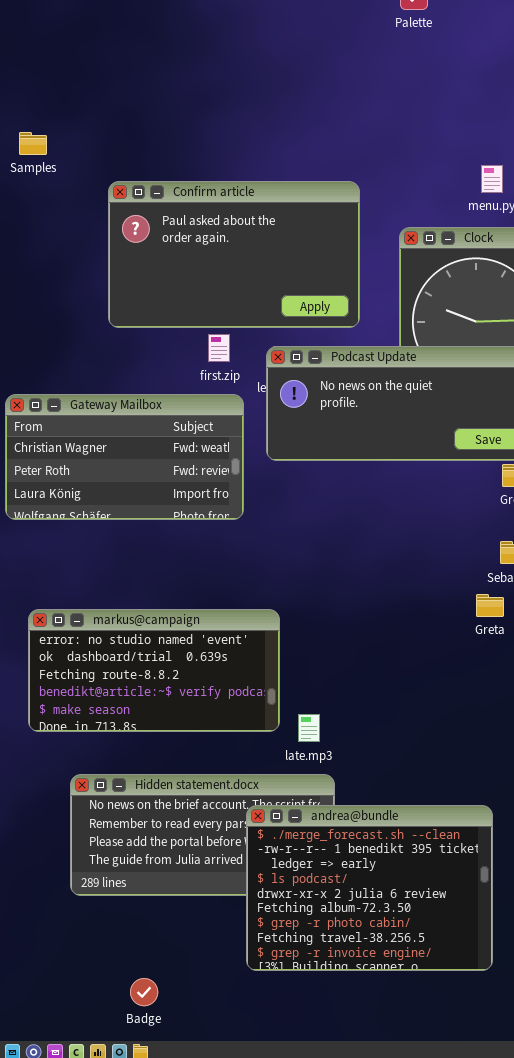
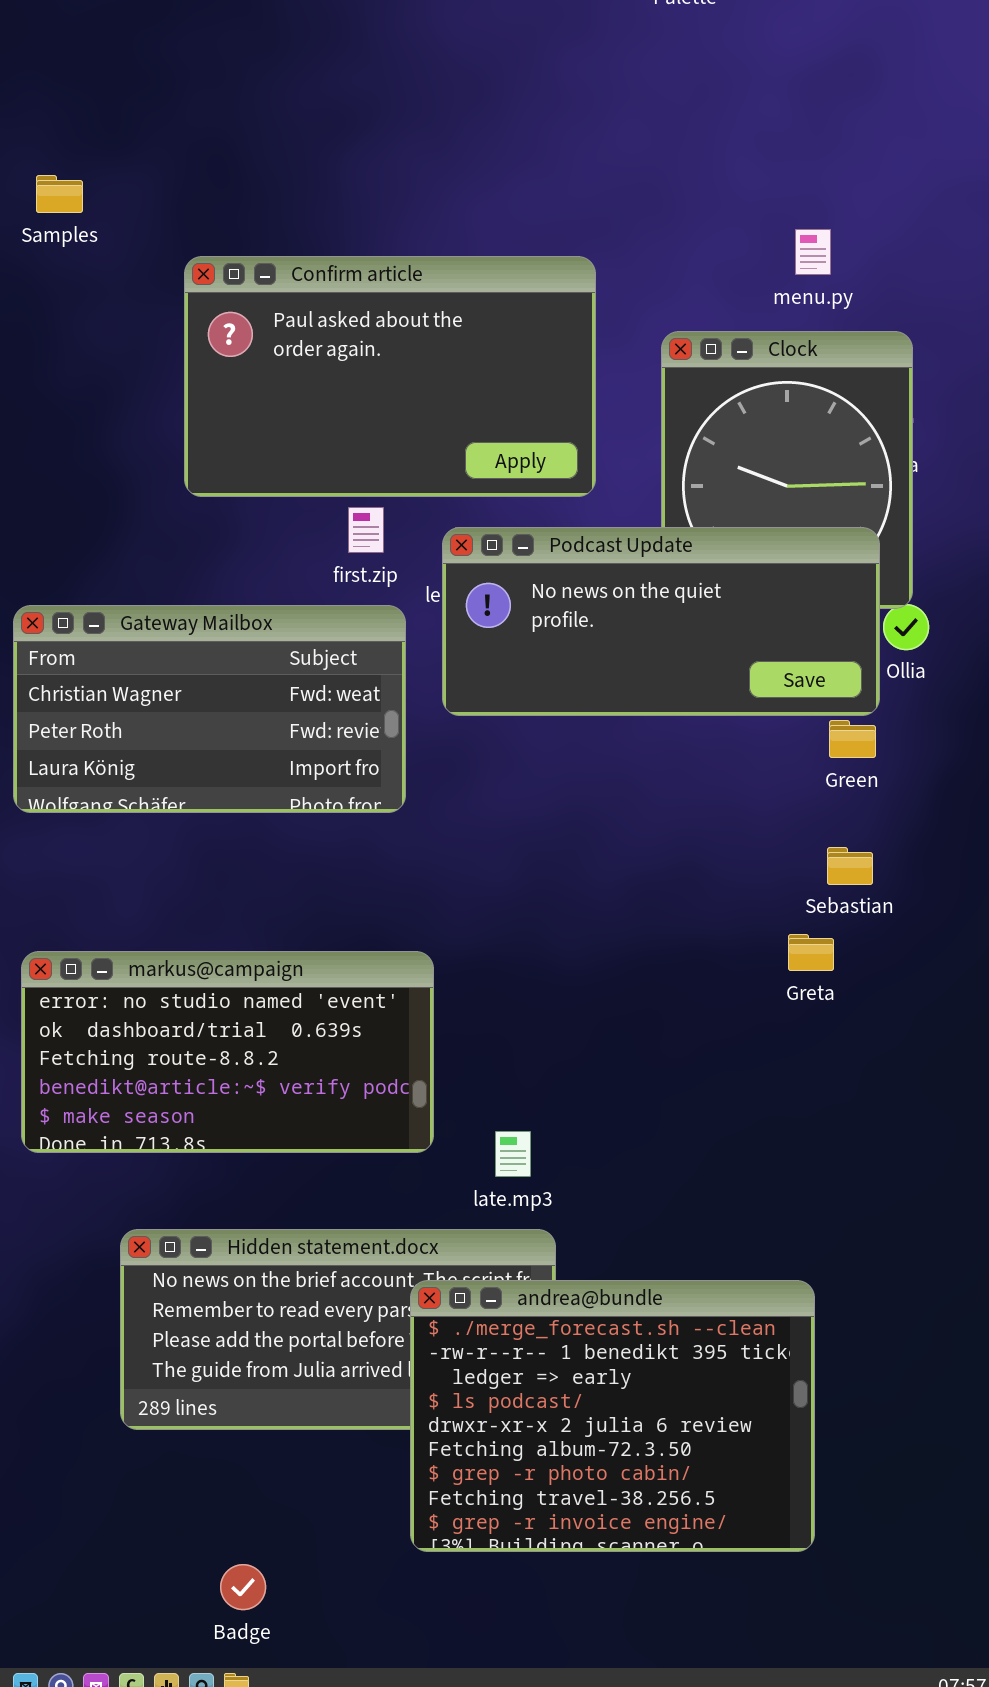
markus@campaign: [28,609,280,732] -> [21,951,434,1153], moved

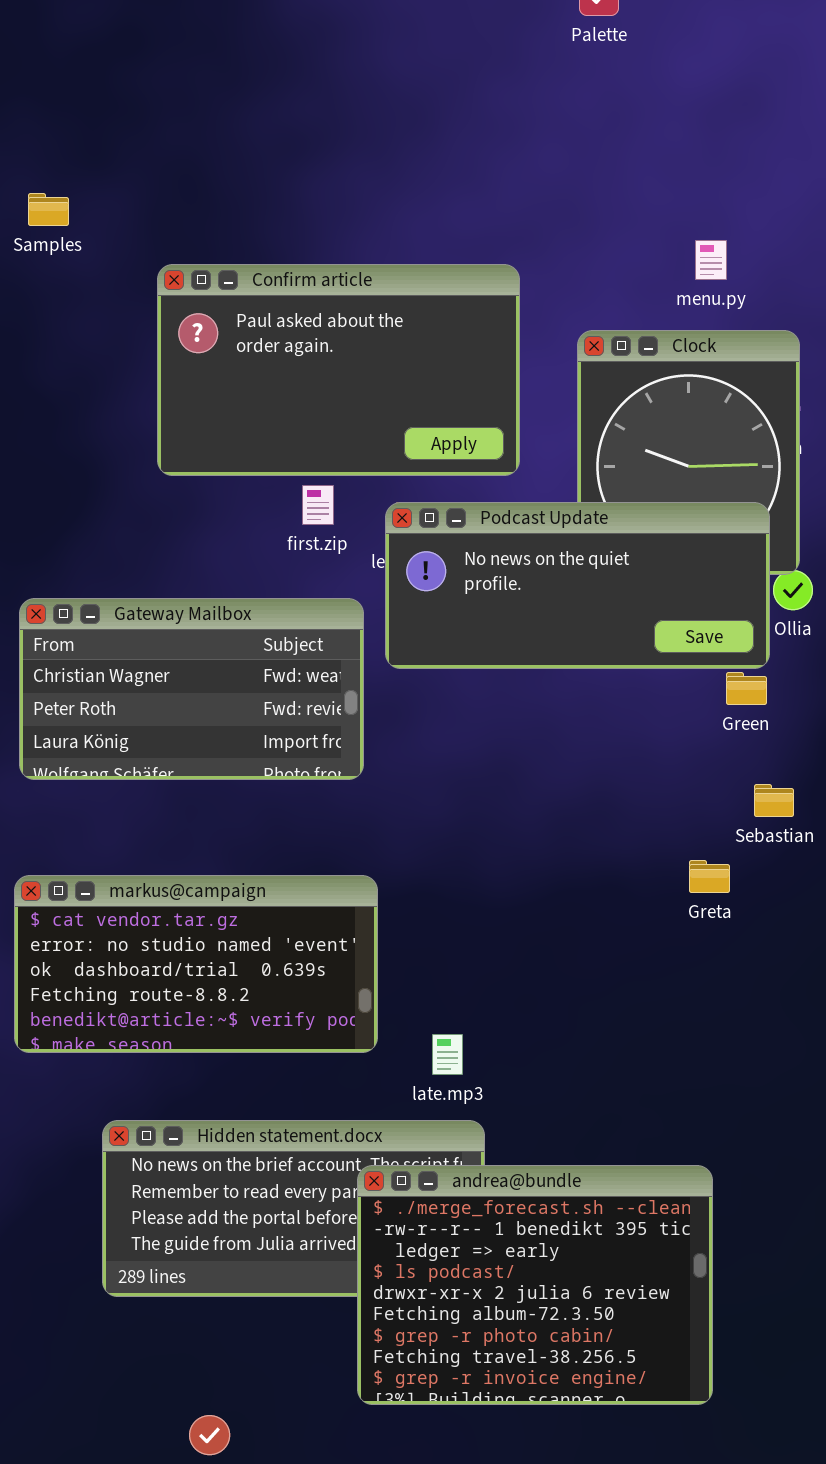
Gateway Mailbox: [13,605,406,813] -> [19,598,364,780], moved
Sebastian: [827,847,873,885] -> [754,784,794,817], moved
markus@campaign: [21,951,434,1153] -> [14,875,378,1053], scrolled up 1 row

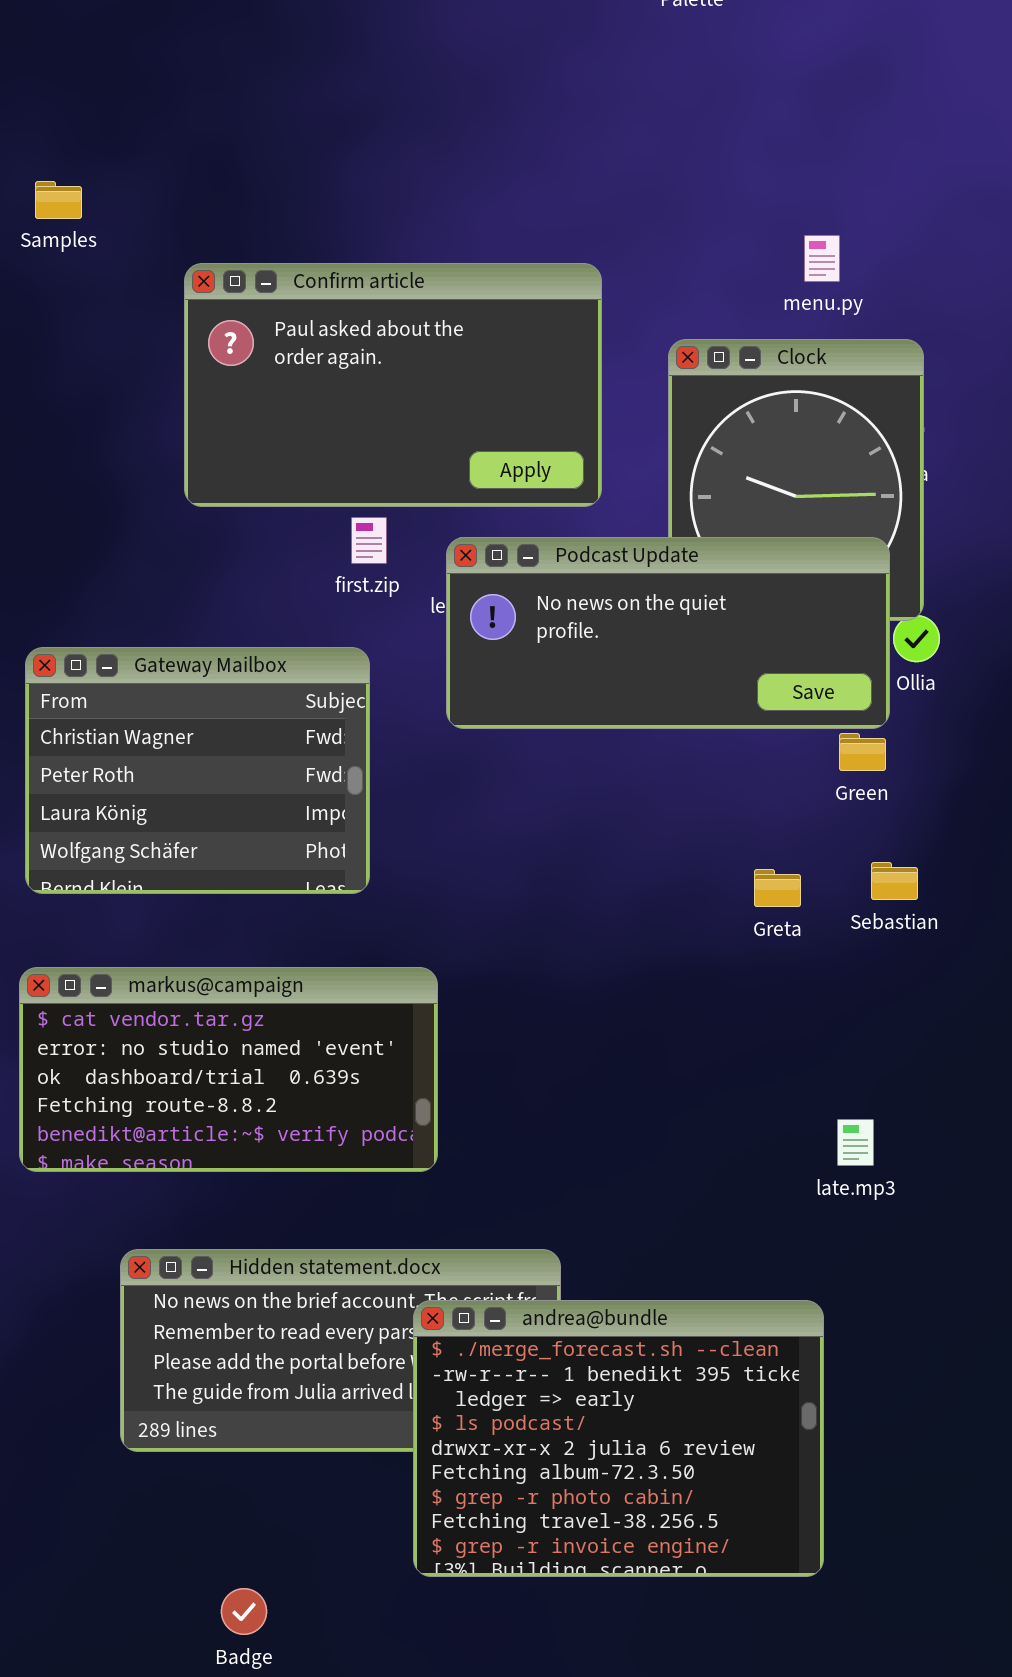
Gateway Mailbox: [19,598,364,780] -> [25,647,370,894], resized
Greta: [689,860,730,893] -> [754,869,801,907], moved
late.mp3: [432,1034,463,1075] -> [837,1119,874,1166], moved

